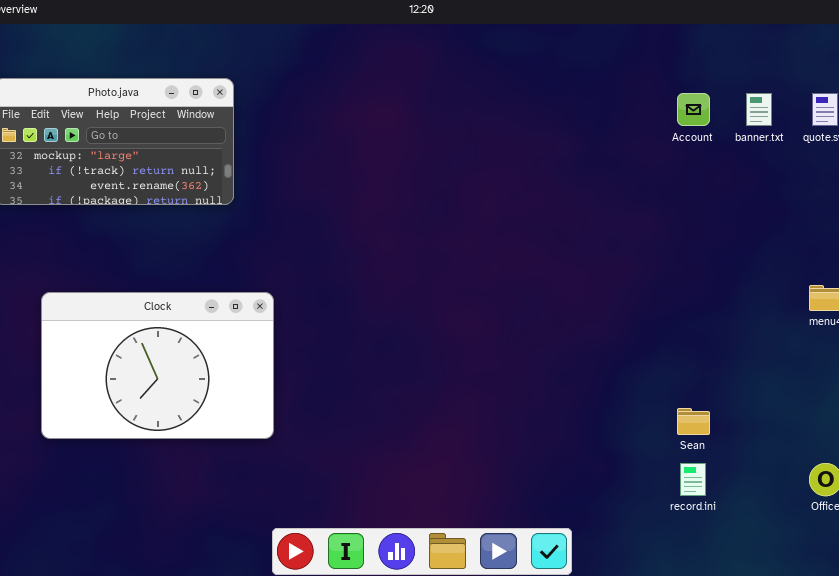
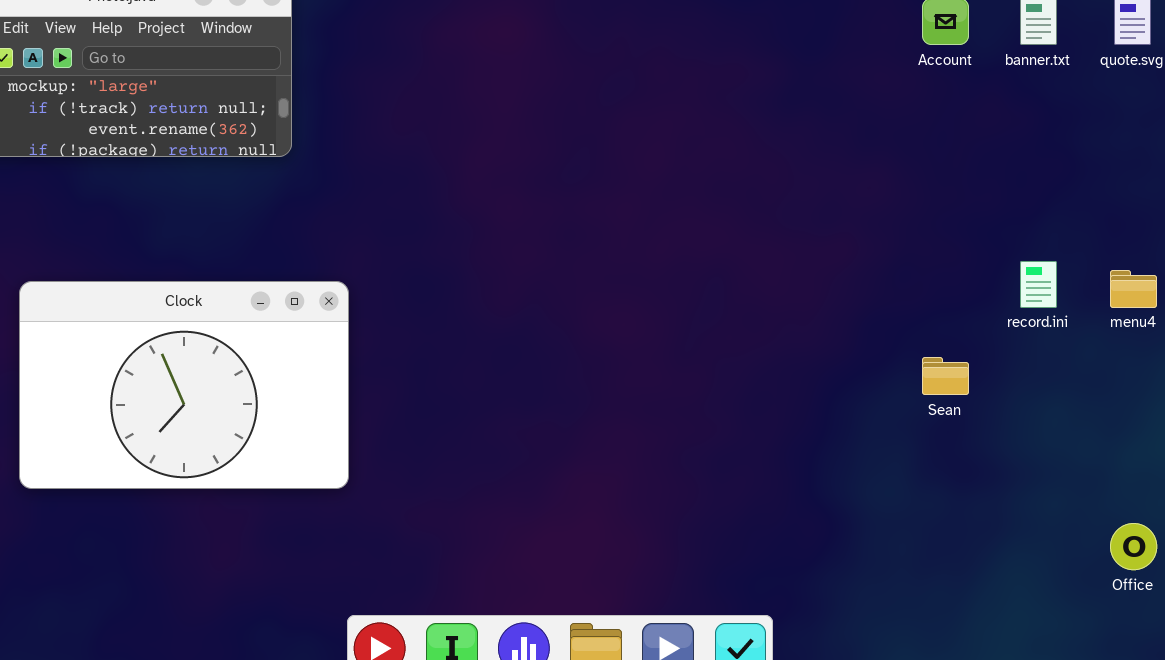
Sean: [677,408,710,435] -> [922,357,969,395], moved
record.ini: [680,463,706,496] -> [1020,261,1057,308], moved

